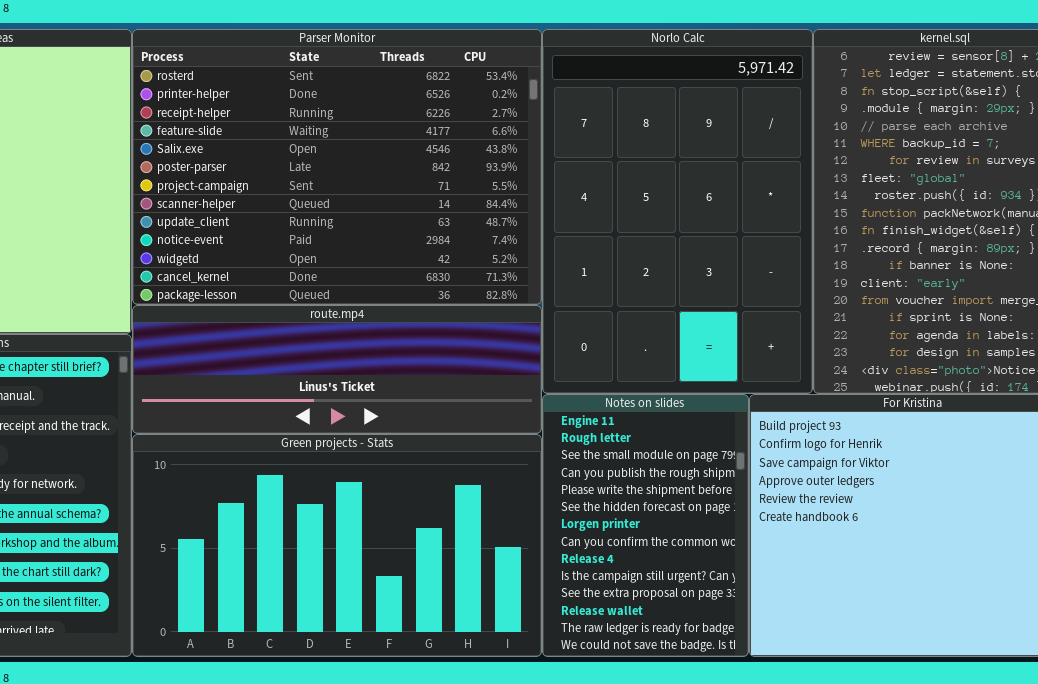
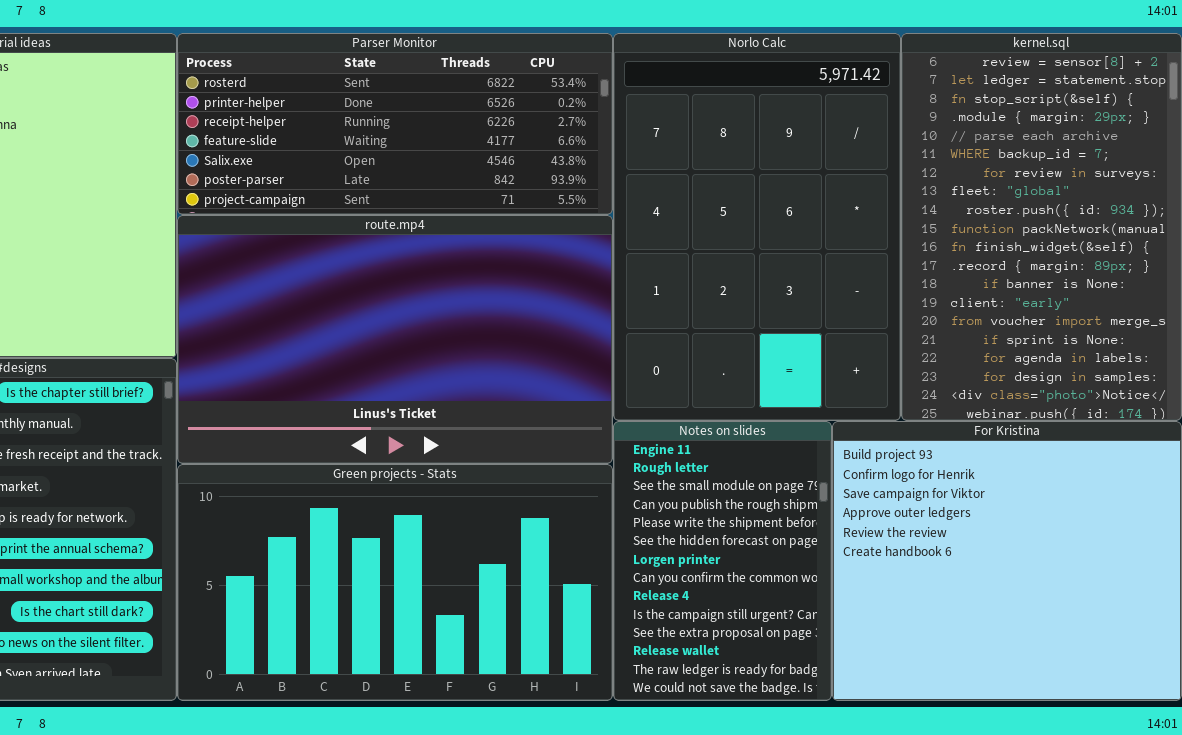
Parser Monitor: [132,29,542,305] -> [177,33,613,215], resized
route.mp4: [132,305,542,434] -> [177,215,613,464], resized

